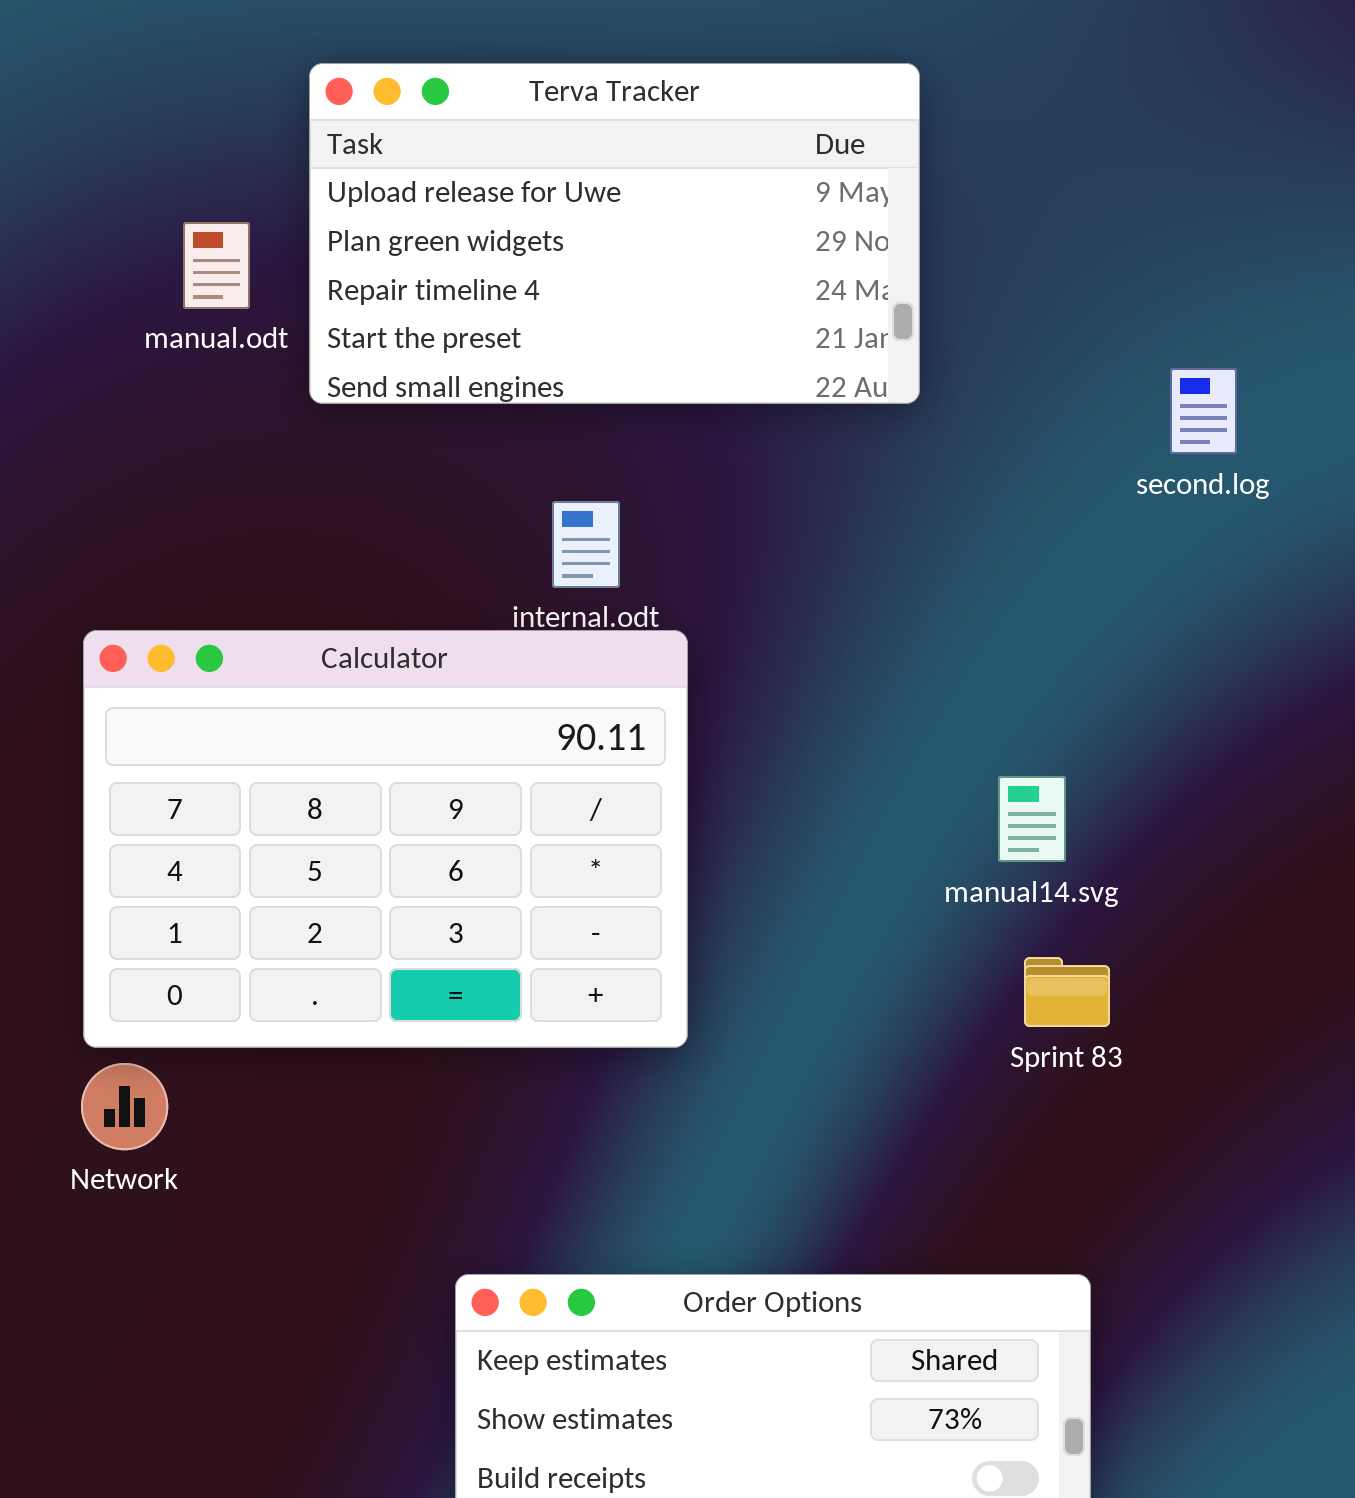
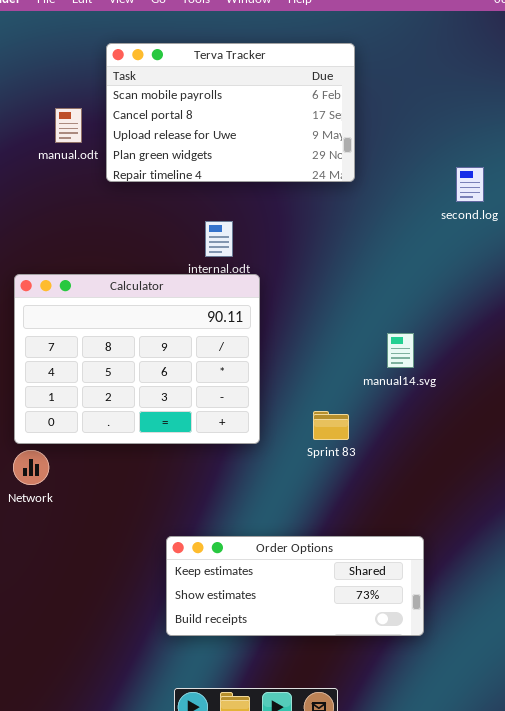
Terva Tracker: [309,63,920,404] -> [106,43,355,182], scrolled up 2 rows
Sprint 83: [1024,957,1110,1027] -> [313,411,349,440], moved

